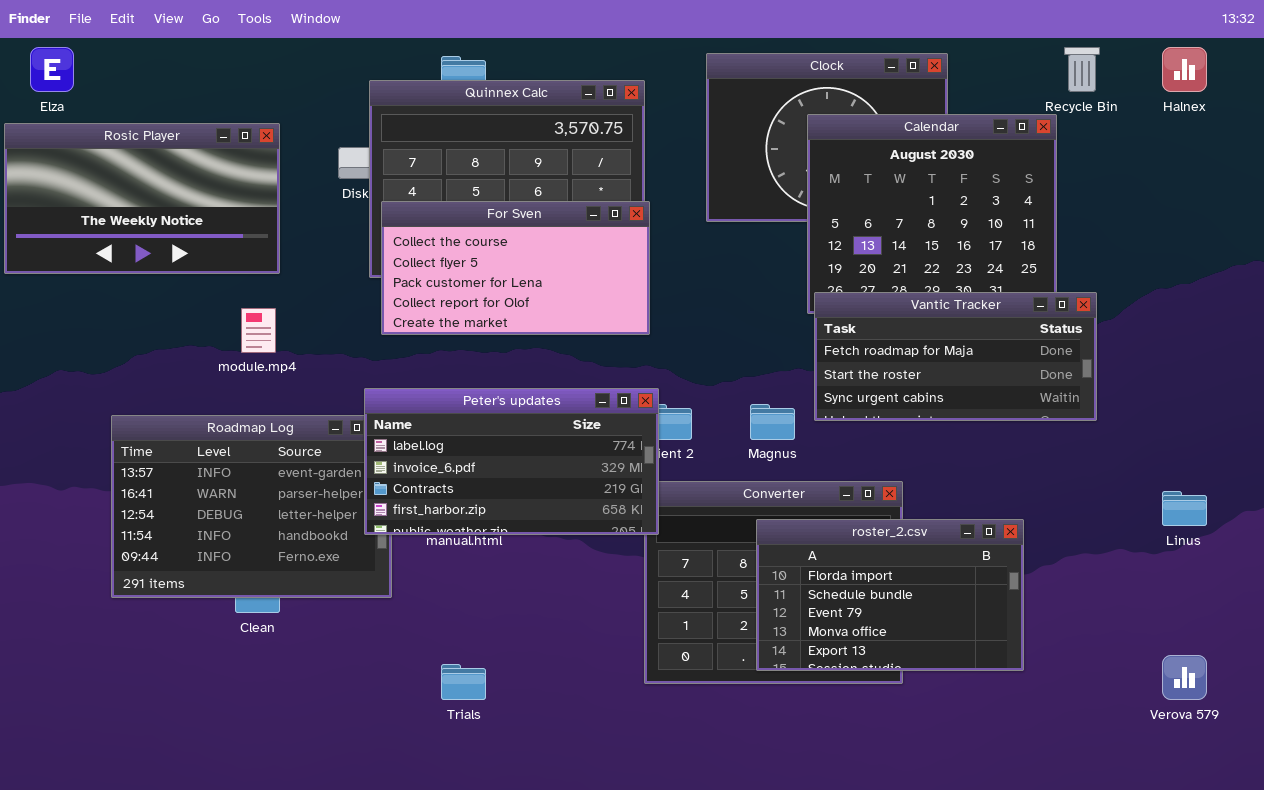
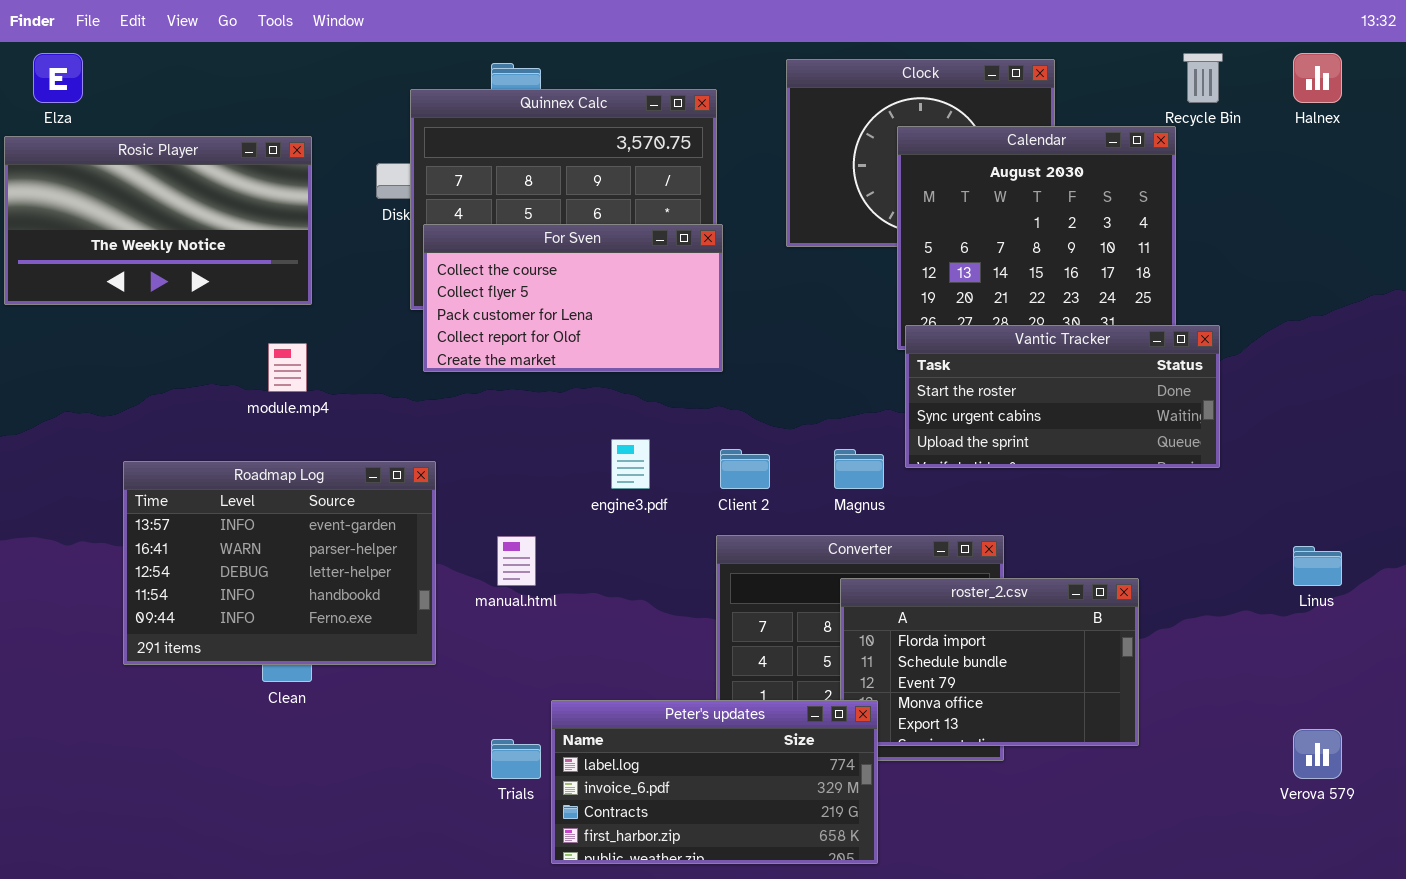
Vantic Tracker: [814,292,1097,421] -> [905,325,1220,468], scrolled down 1 row
Peter's updates: [364,388,659,535] -> [551,700,878,864], moved

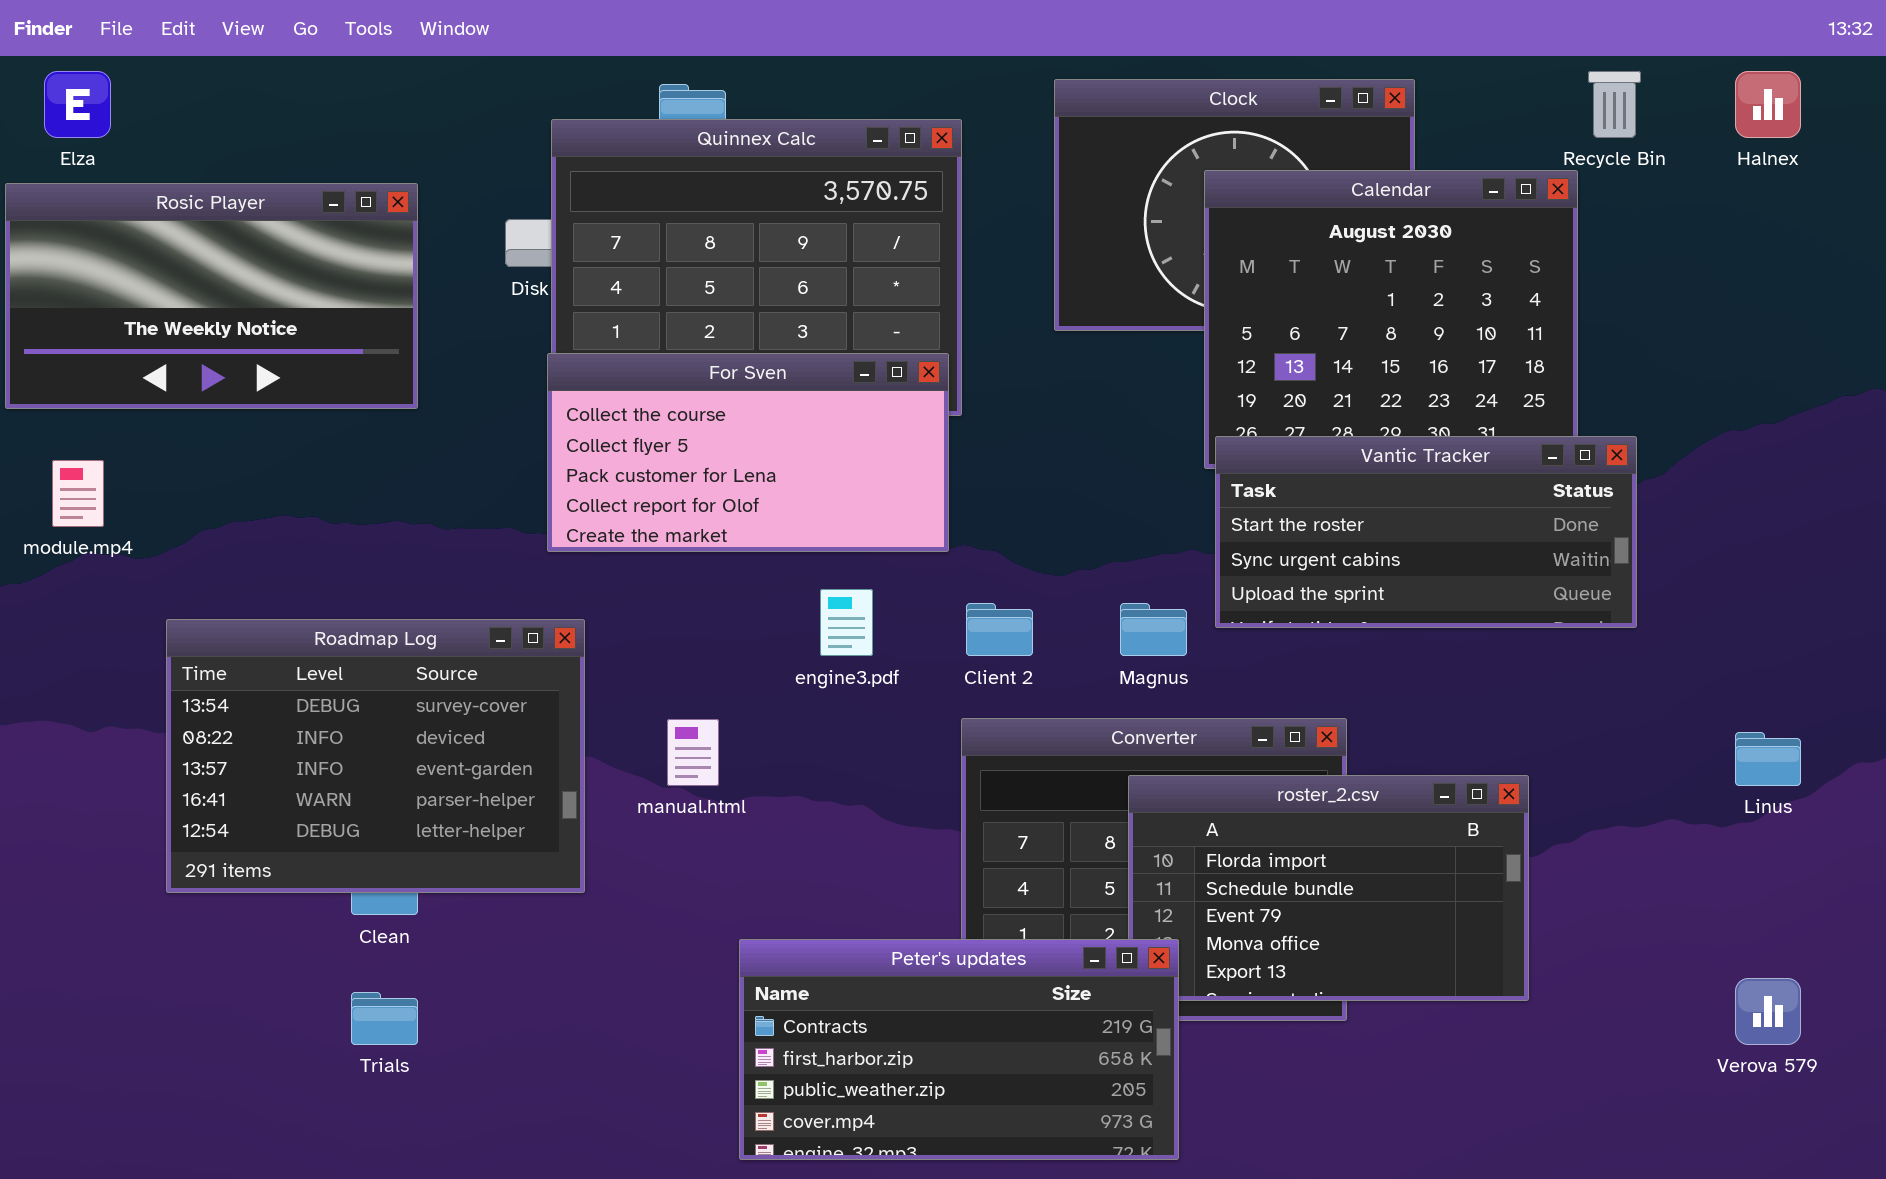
For Sven: [423,224,723,372] -> [547,353,949,552], moved
module.mp4: [268,343,307,392] -> [52,460,104,527], moved
Roadmap Log: [123,461,436,665] -> [166,619,585,893], scrolled up 2 rows
Peter's updates: [551,700,878,864] -> [739,939,1179,1160], scrolled down 2 rows
Trials: [491,739,541,779] -> [351,992,418,1045], moved

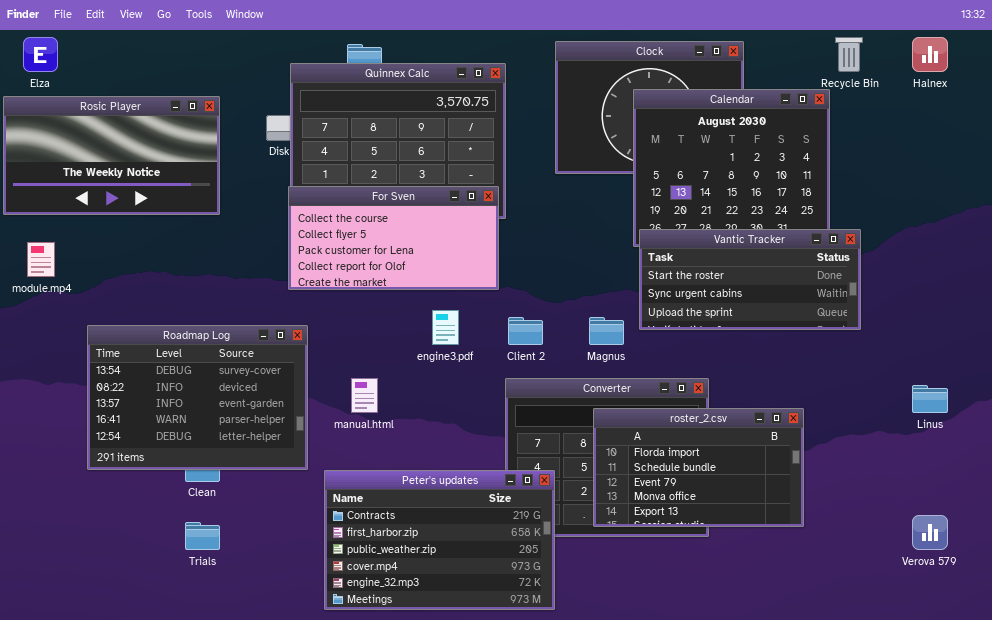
Peter's updates: [739,939,1179,1160] -> [324,470,555,610], moved, resized

